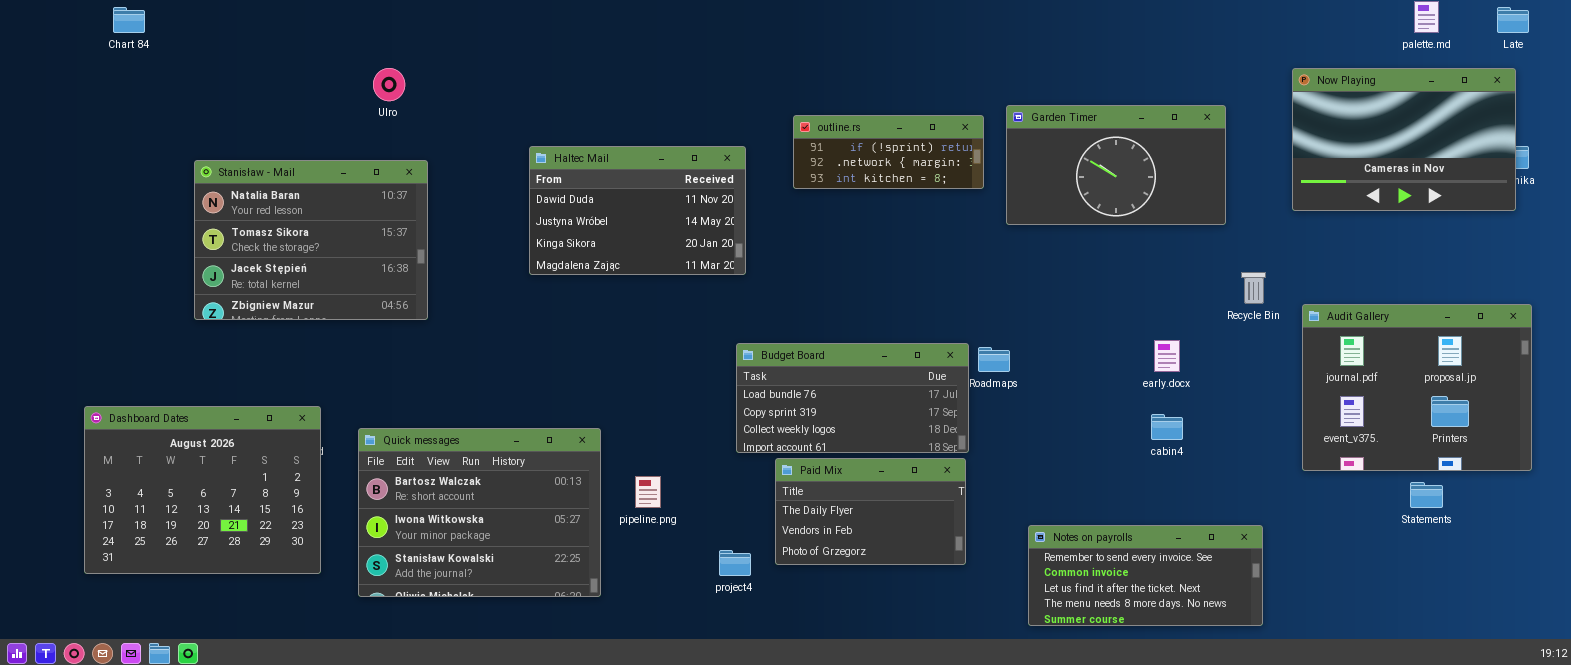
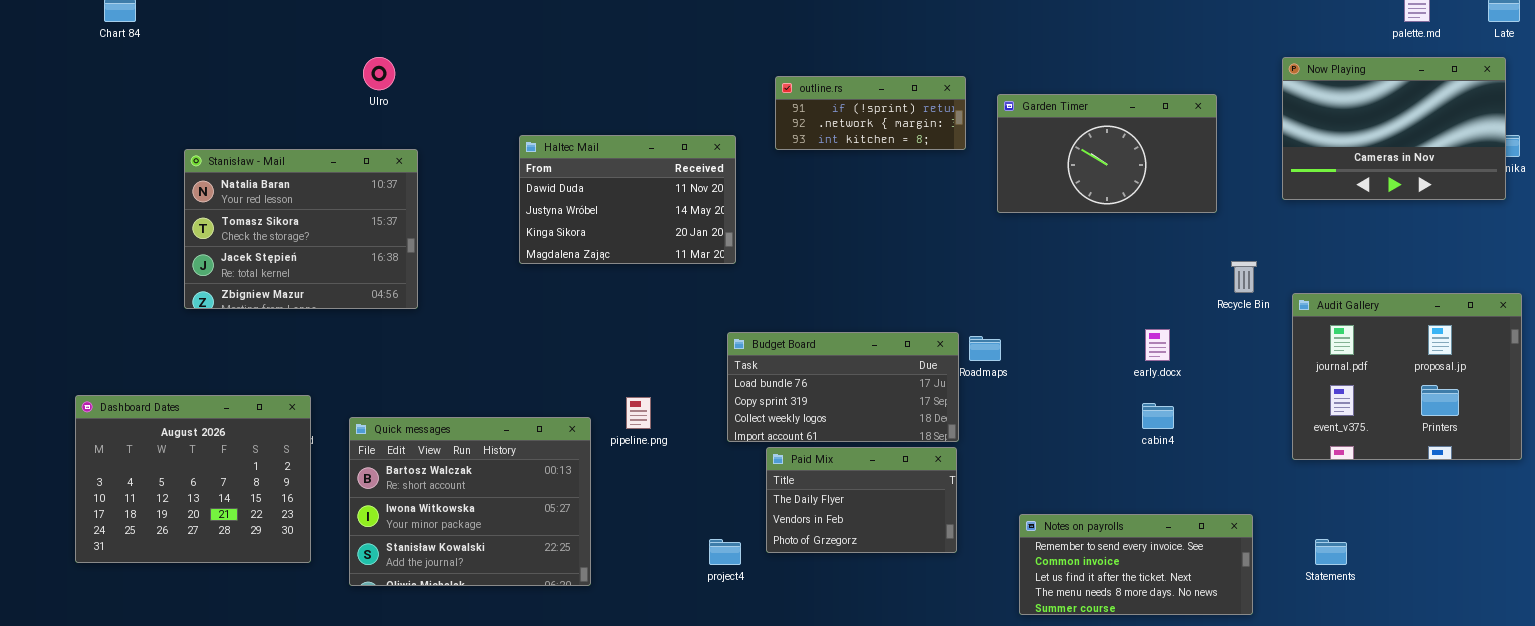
outline.rs: [793,115,984,189] -> [775,76,966,150], moved
pipeline.png: [635,476,661,508] -> [626,397,651,429], moved
Statements: [1410,482,1443,508] -> [1315,539,1347,565], moved

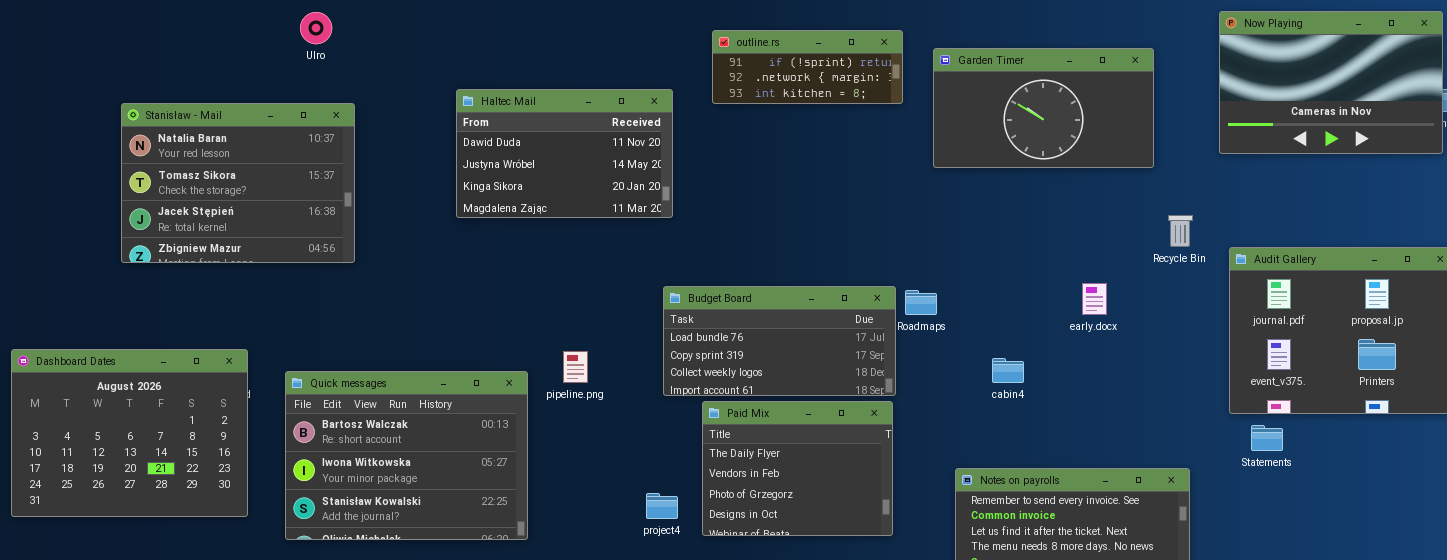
cabin4: [1142,403,1174,429] -> [992,358,1024,383], moved
Paid Mix: [766,447,957,553] -> [702,401,893,536], resized
Statements: [1315,539,1347,565] -> [1251,425,1283,451], moved

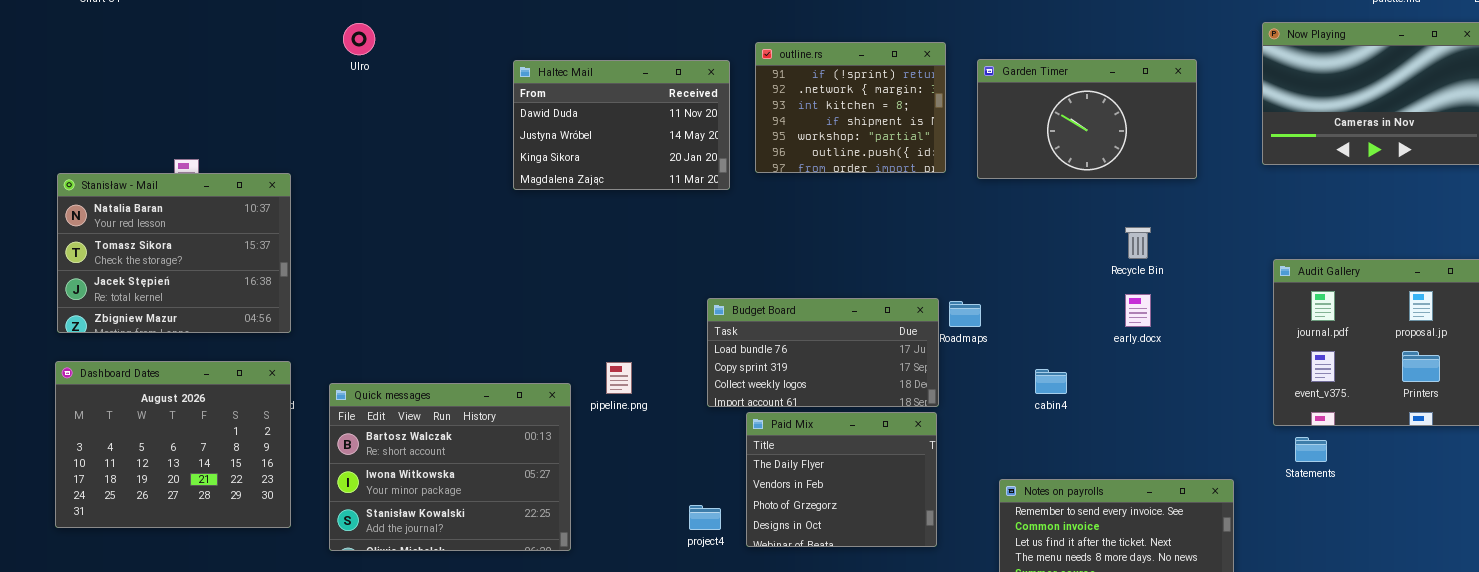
outline.rs: [712,30,903,104] -> [755,42,946,173], resized
Haltec Mail: [456,89,673,218] -> [513,60,730,190], moved
Stanisław - Mail: [121,103,355,263] -> [57,173,291,333], moved
Recycle Bin: [1168,215,1193,247] -> [1125,227,1151,259], moved

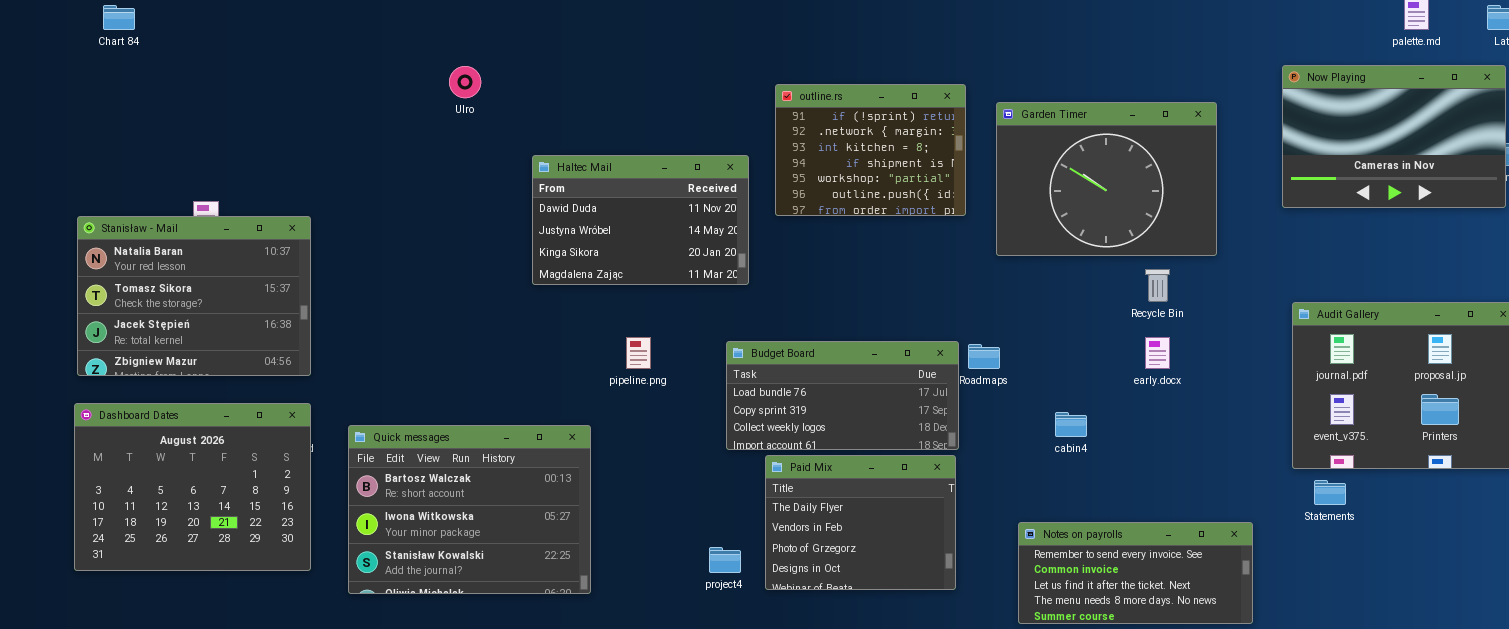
Ulro: [343,23,375,55] -> [449,66,481,98], moved
Garden Timer: [977,59,1197,179] -> [996,102,1217,256], resized
Haltec Mail: [513,60,730,190] -> [532,155,749,285], moved
pipeline.png: [606,362,632,394] -> [626,337,651,369], moved

